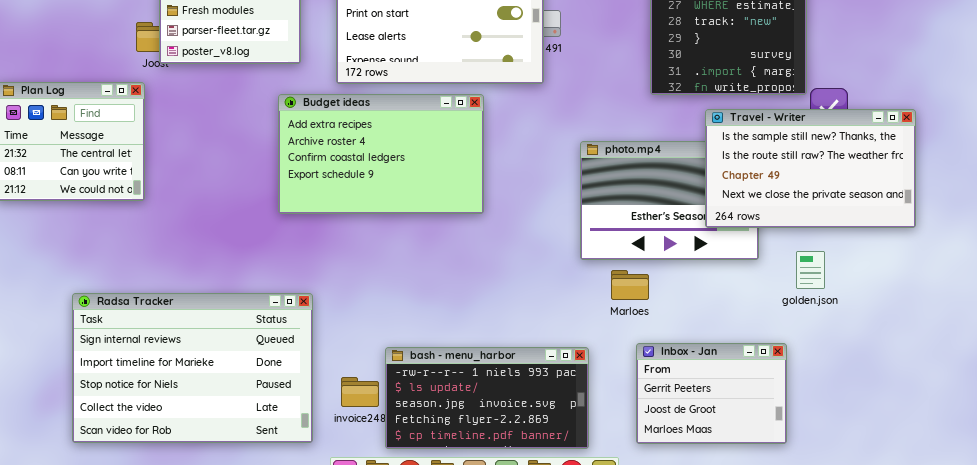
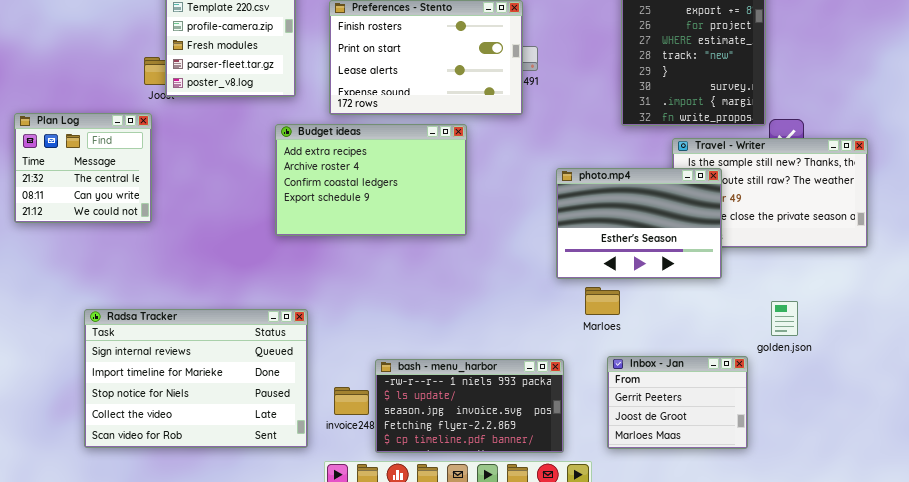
photo.mp4: [580,141,759,260] -> [556,168,722,279], raised
golden.json: [796,251,825,289] -> [771,301,798,336], moved

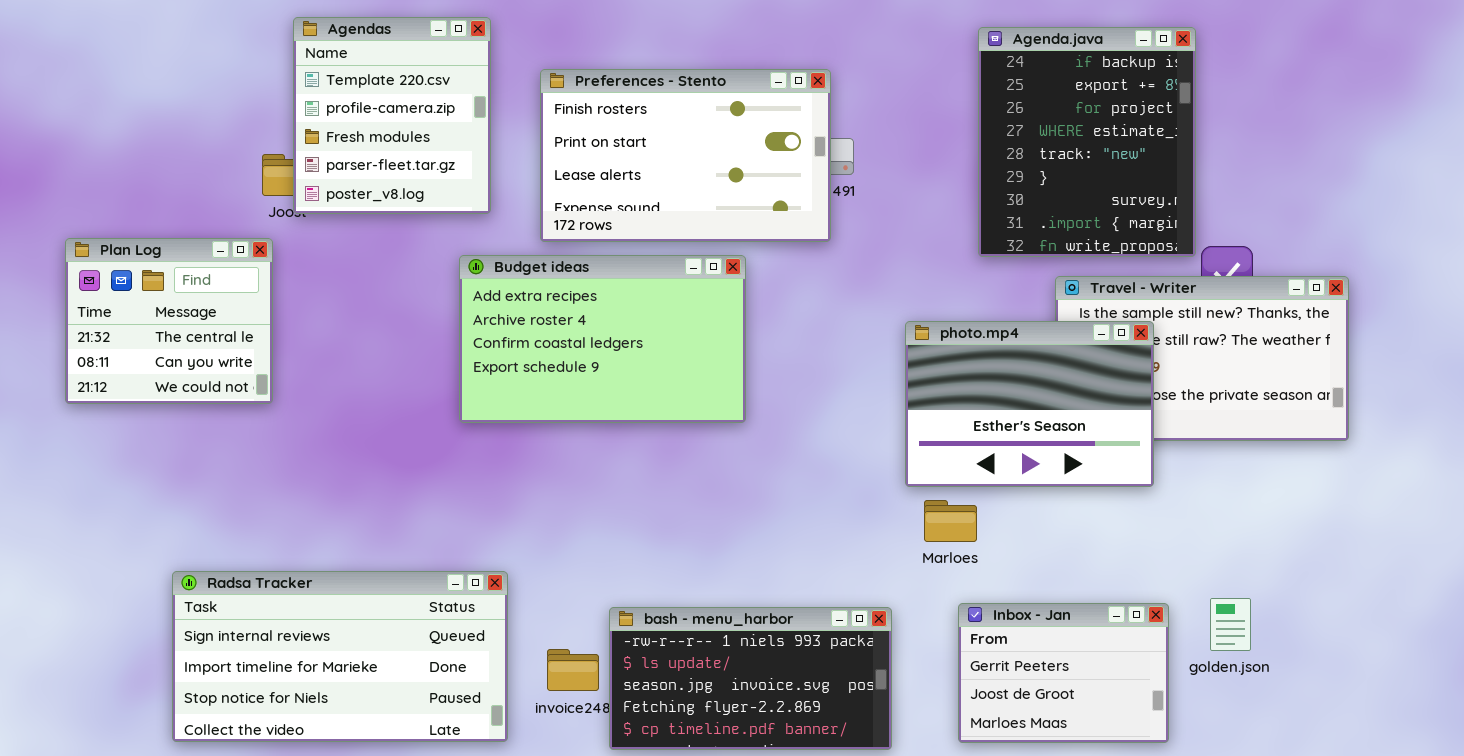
photo.mp4: [556,168,722,279] -> [905,321,1154,487], moved
golden.json: [771,301,798,336] -> [1210,598,1251,651], moved
Radsa Tracker: [84,309,308,448] -> [172,571,508,742], resized

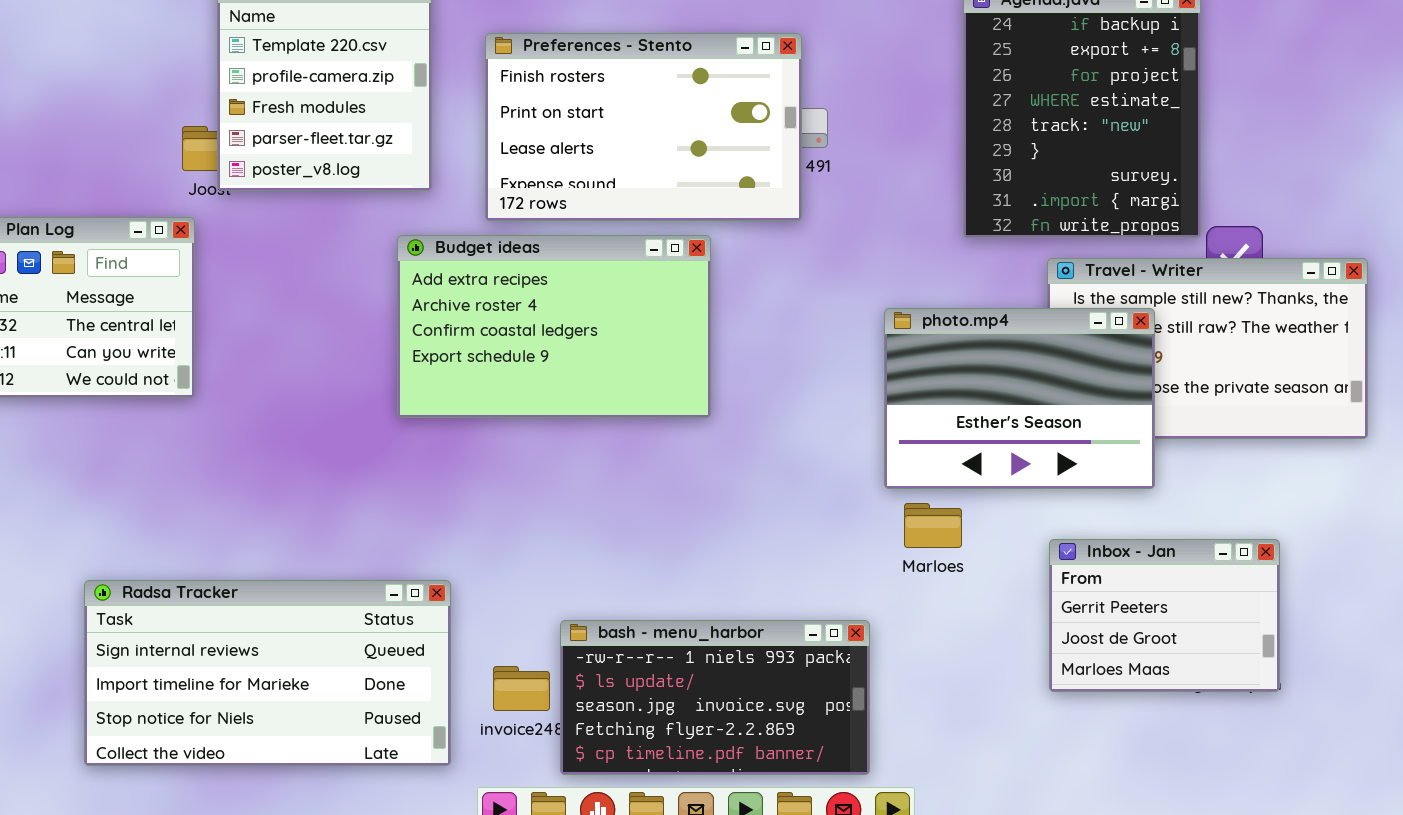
Inbox - Jan: [958,603,1169,743] -> [1049,539,1280,692], moved

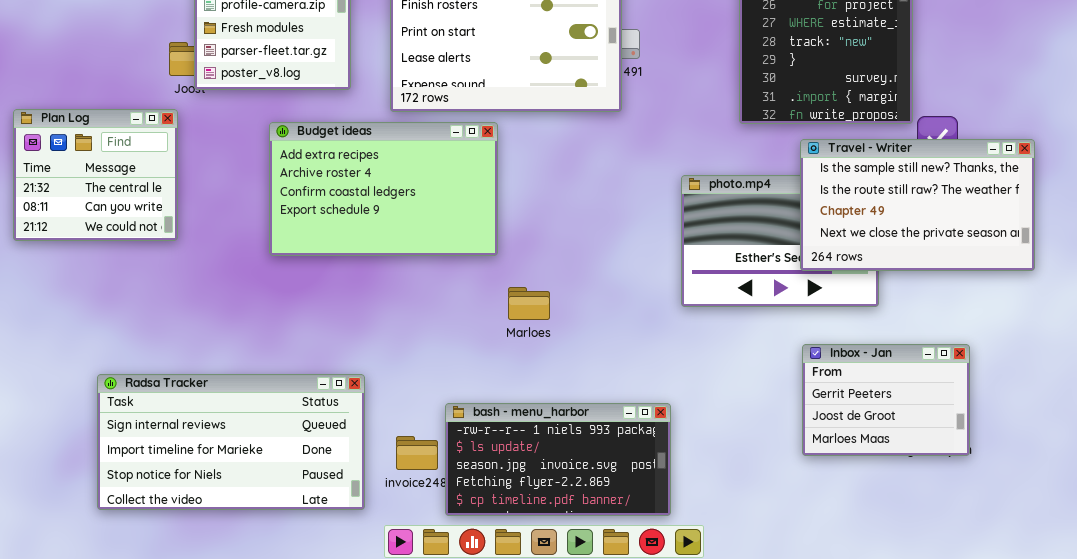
Budget ideas: [397,235,711,418] -> [269,122,498,256], moved
Travel - Writer: [1047,258,1368,439] -> [800,139,1035,271], raised
Marloes: [904,503,962,548] -> [508,287,550,320], moved

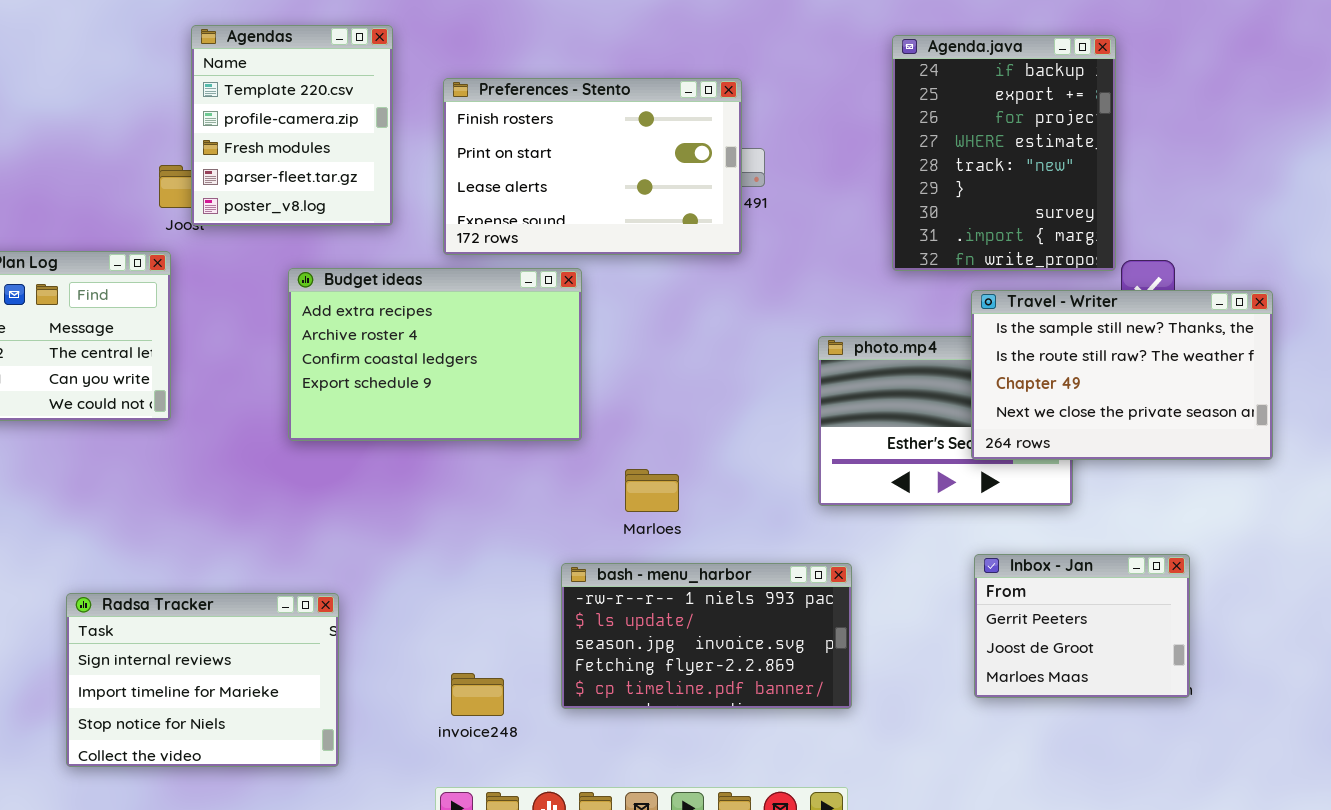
Marloes: [508,287,550,320] -> [625,469,679,512], moved
Radsa Tracker: [97,374,365,510] -> [66,593,339,767], resized
bash - menu_harbor: [445,403,671,516] -> [561,563,852,709], moved

